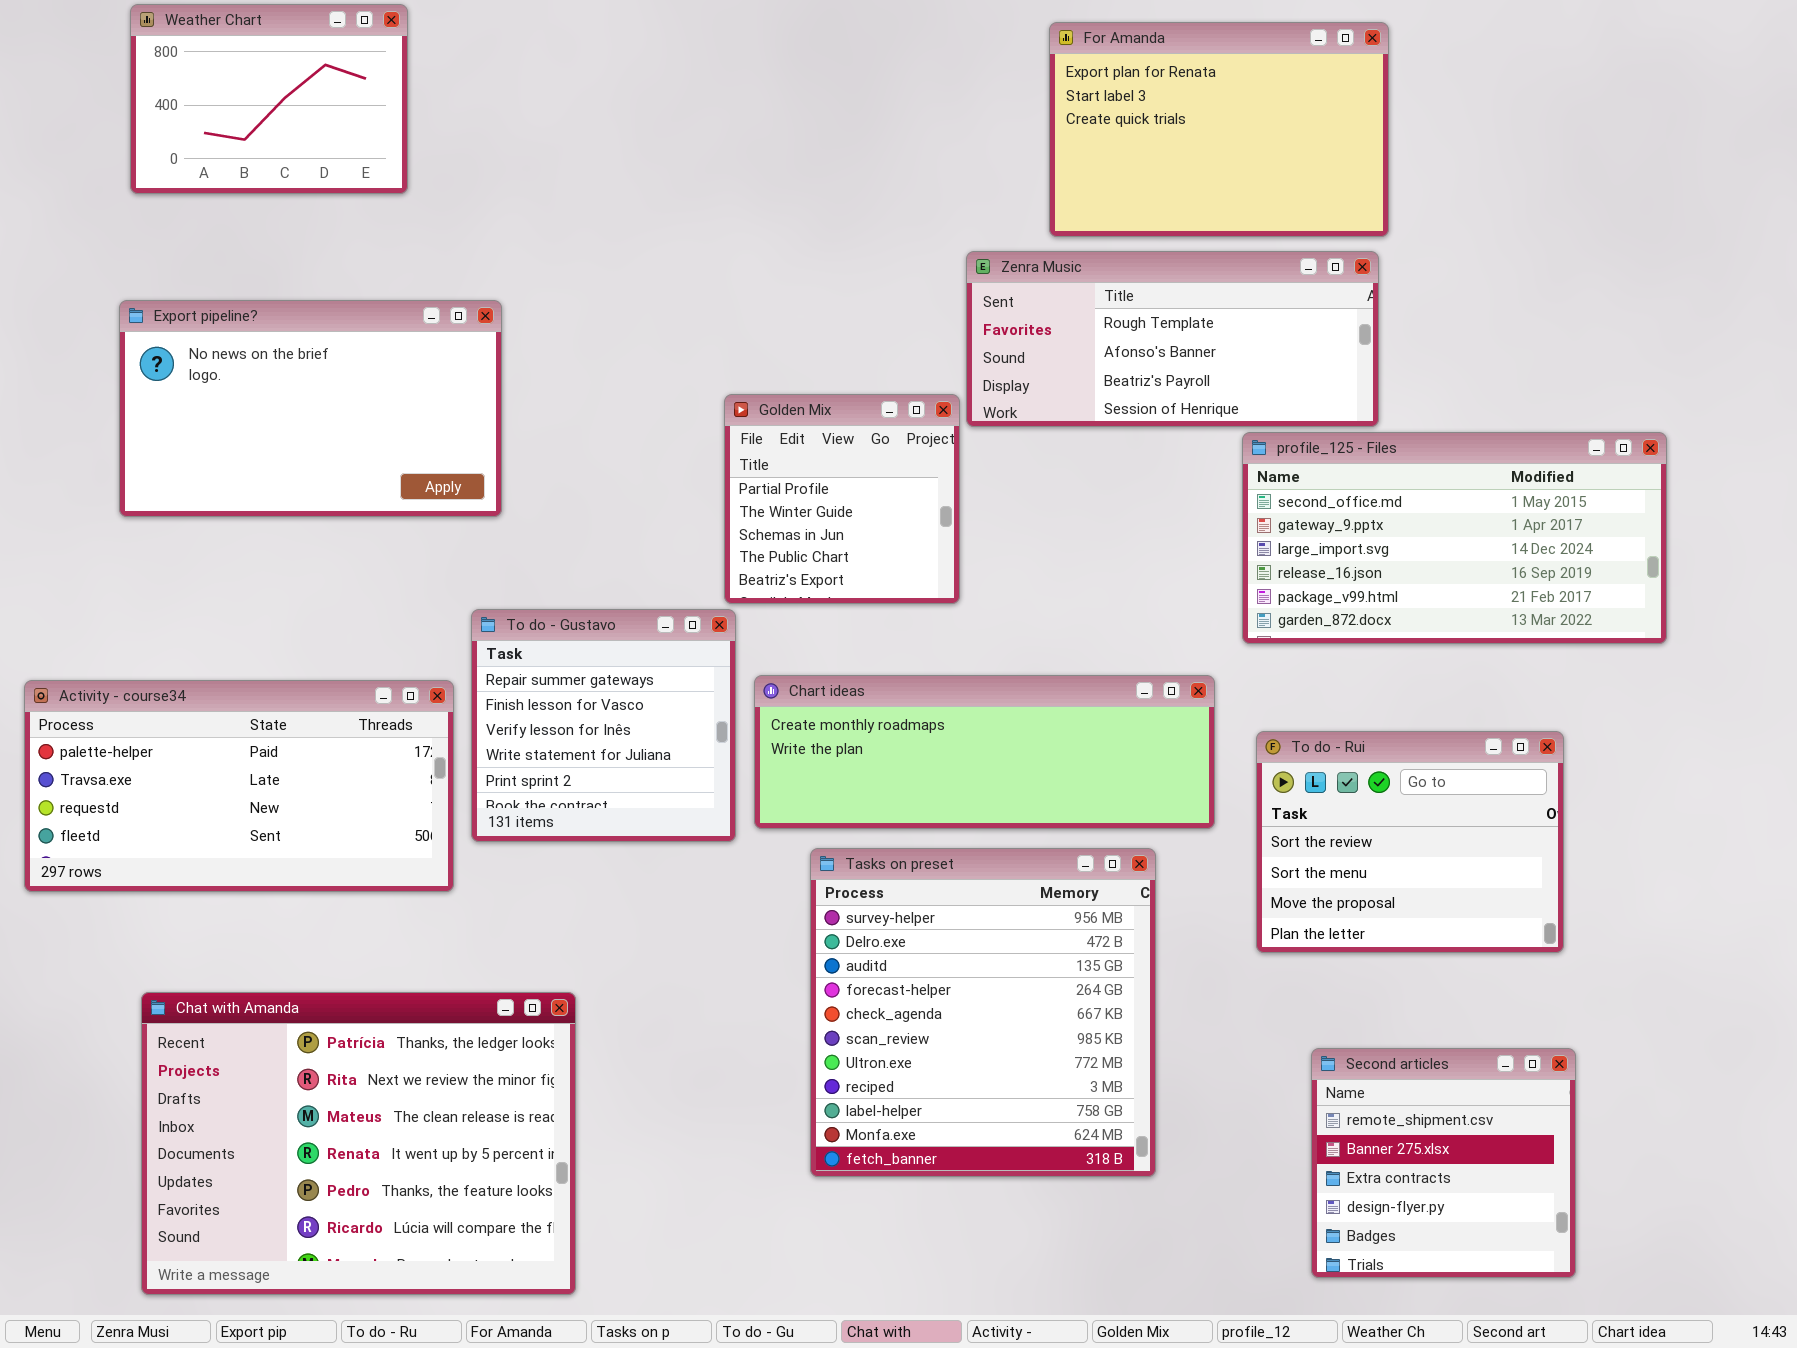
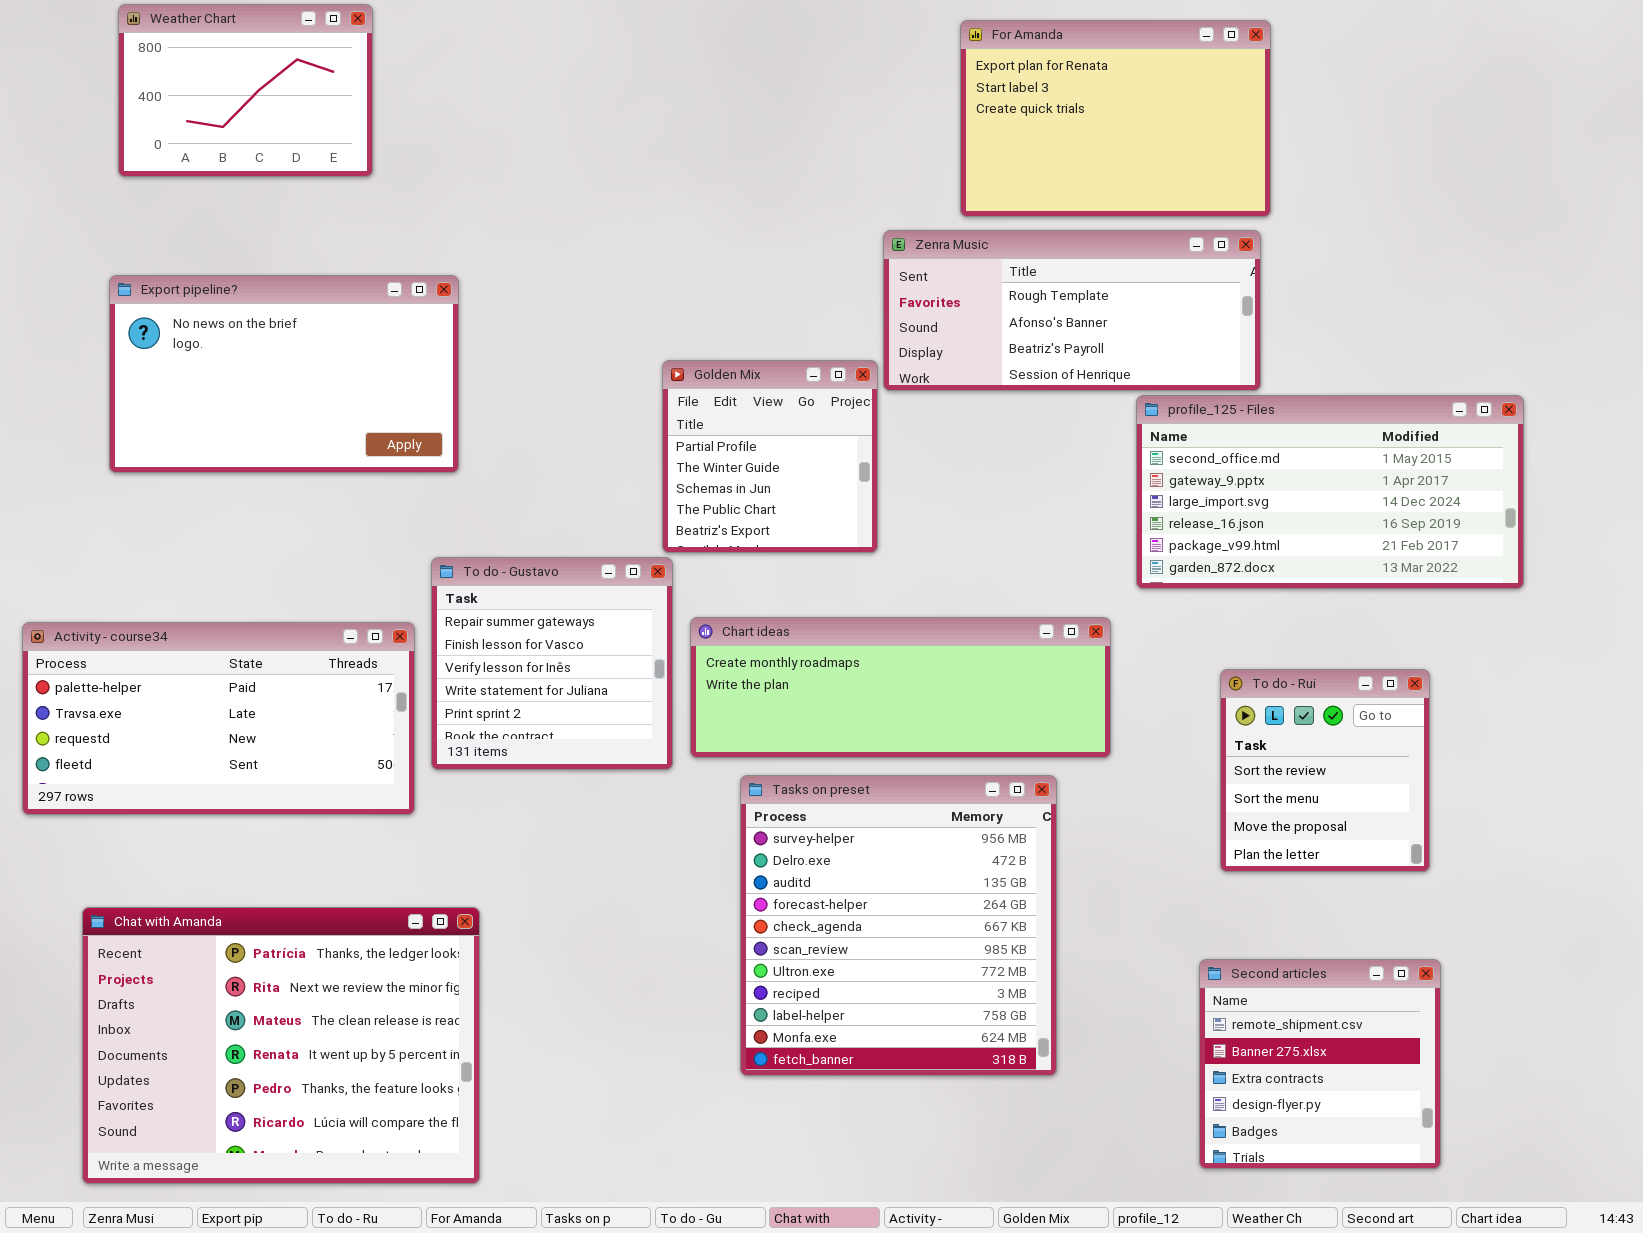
To do - Rui: [1256,731,1564,953] -> [1220,669,1430,872], resized
Chat with Amanda: [141,992,576,1295] -> [82,907,480,1184], moved

